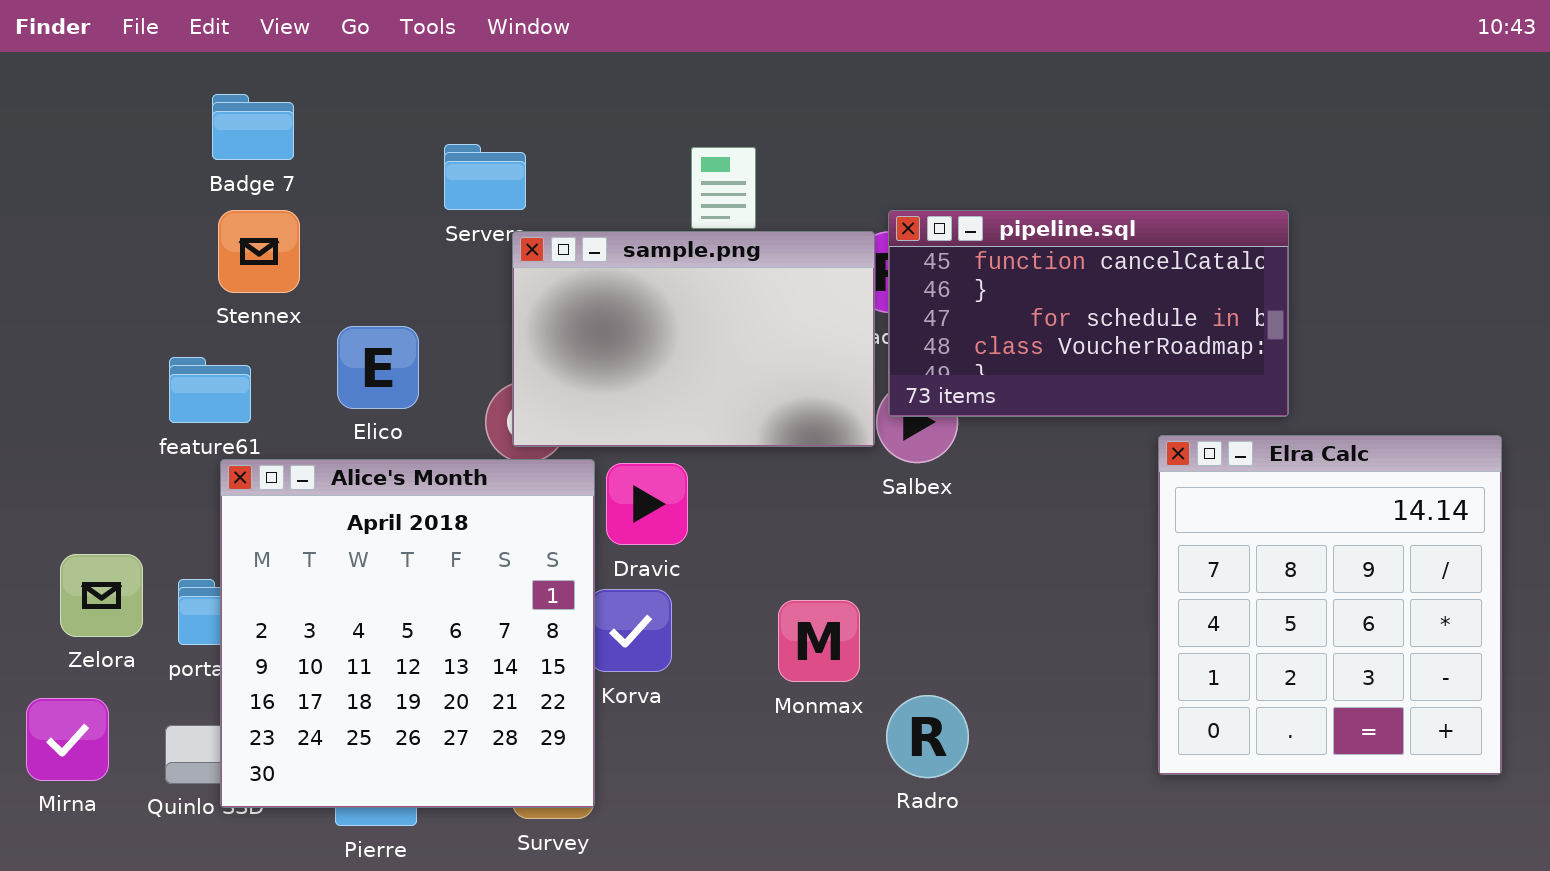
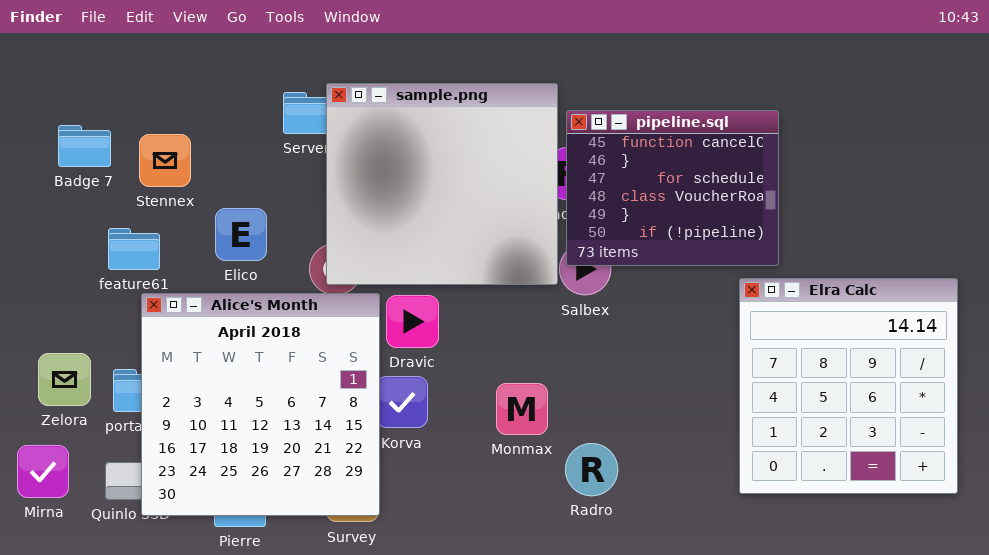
Badge 7: [212,94,294,160] -> [58,125,111,167], moved
pipeline.sql: [888,210,1289,417] -> [566,110,779,266], resized
sample.png: [512,231,875,447] -> [326,83,558,285], resized

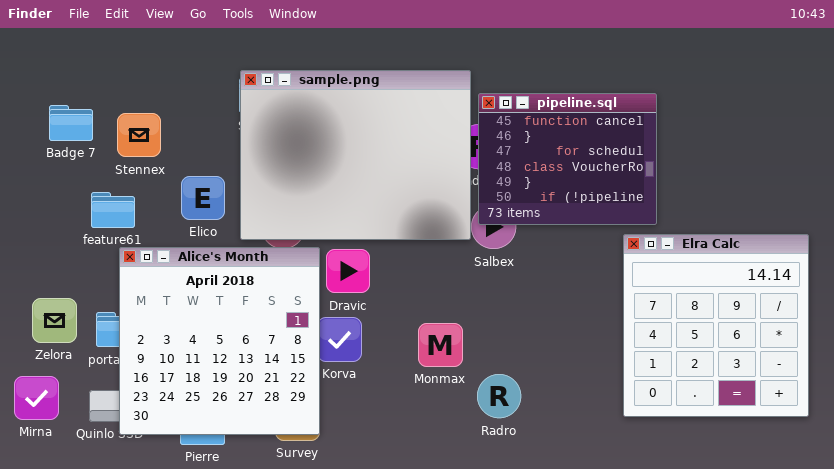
sample.png: [326,83,558,285] -> [240,70,471,240], resized

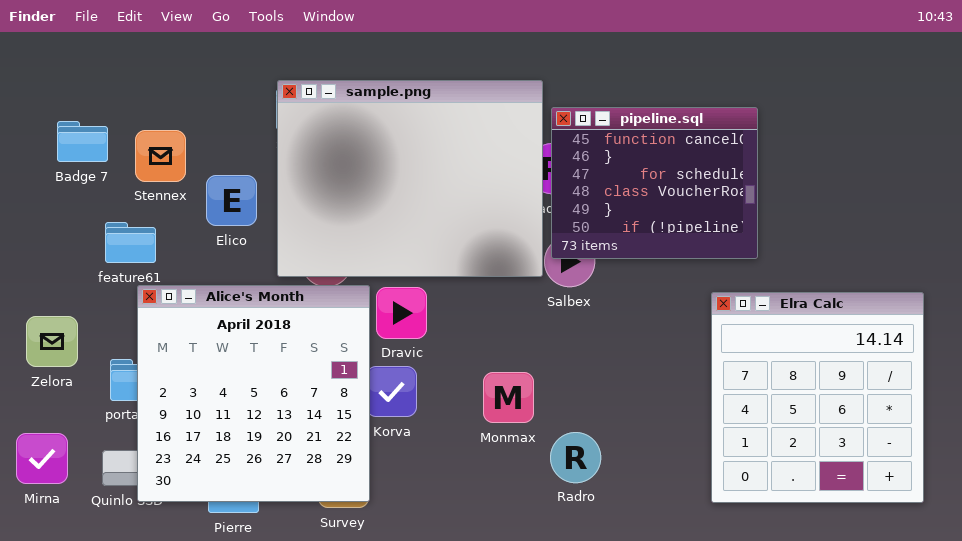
Elico: [181,176,225,220] -> [206,175,257,226], moved
Elra Calc: [623,234,809,417] -> [711,292,924,503], moved
Zelora: [32,298,77,343] -> [26,316,78,367], moved

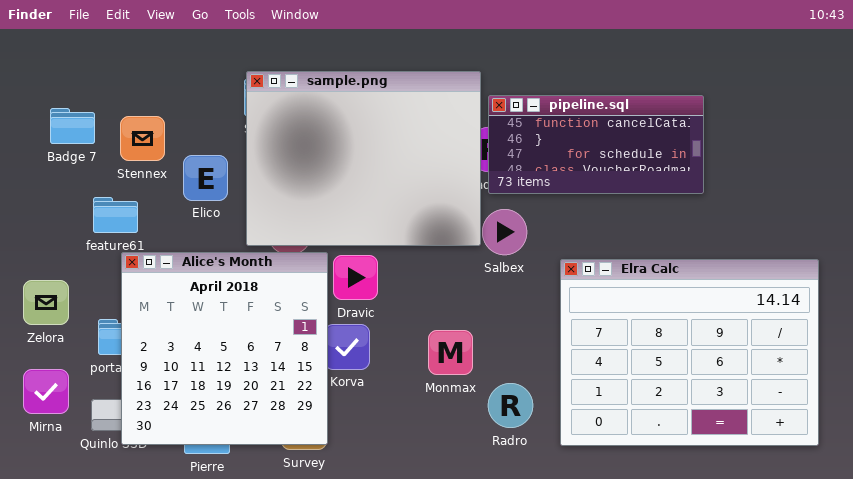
pipeline.sql: [551,107,758,259] -> [488,95,704,194], resized
Elra Calc: [711,292,924,503] -> [560,259,819,446], resized
Mirna: [16,433,68,484] -> [23,369,69,414], moved

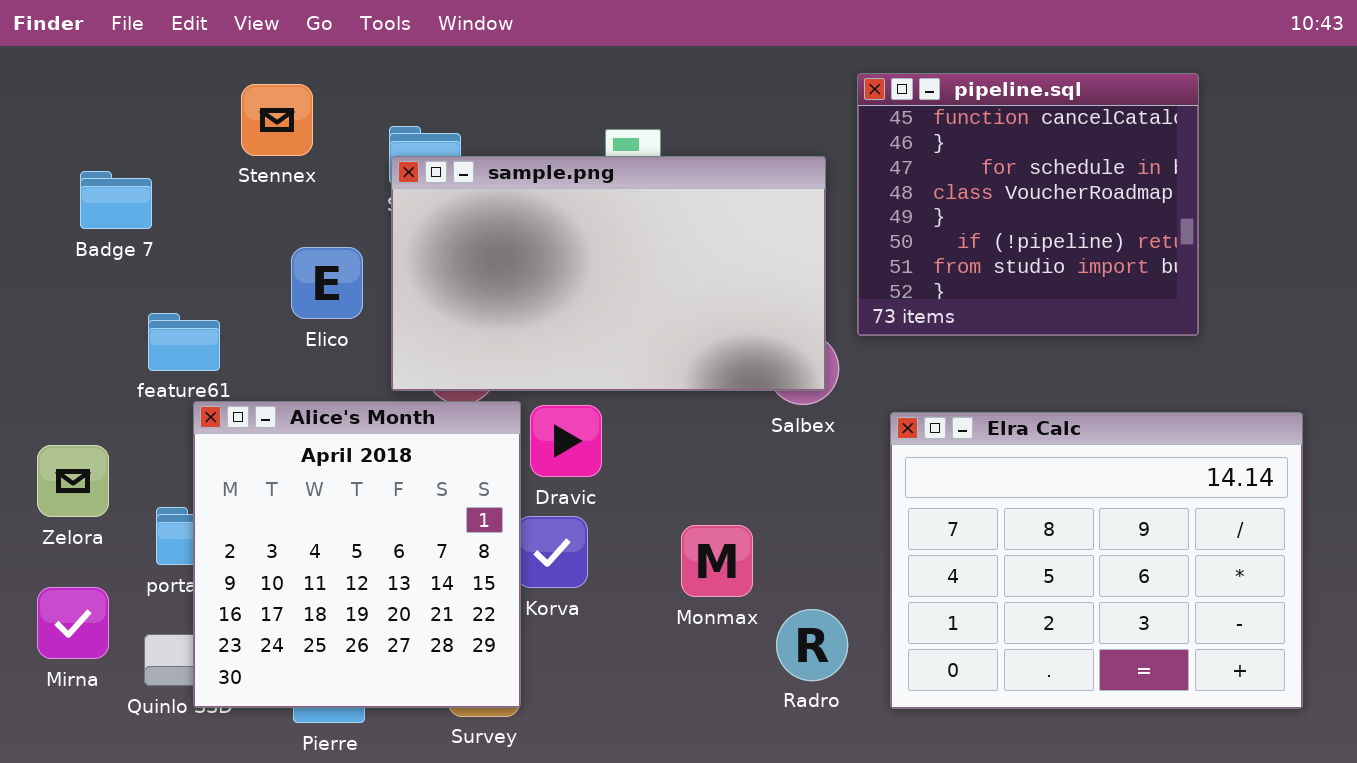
sample.png: [246,71,481,246] -> [391,156,826,391], resized
pipeline.sql: [488,95,704,194] -> [857,73,1199,336], moved, resized
Stennex: [120,116,165,161] -> [241,84,313,156], moved

